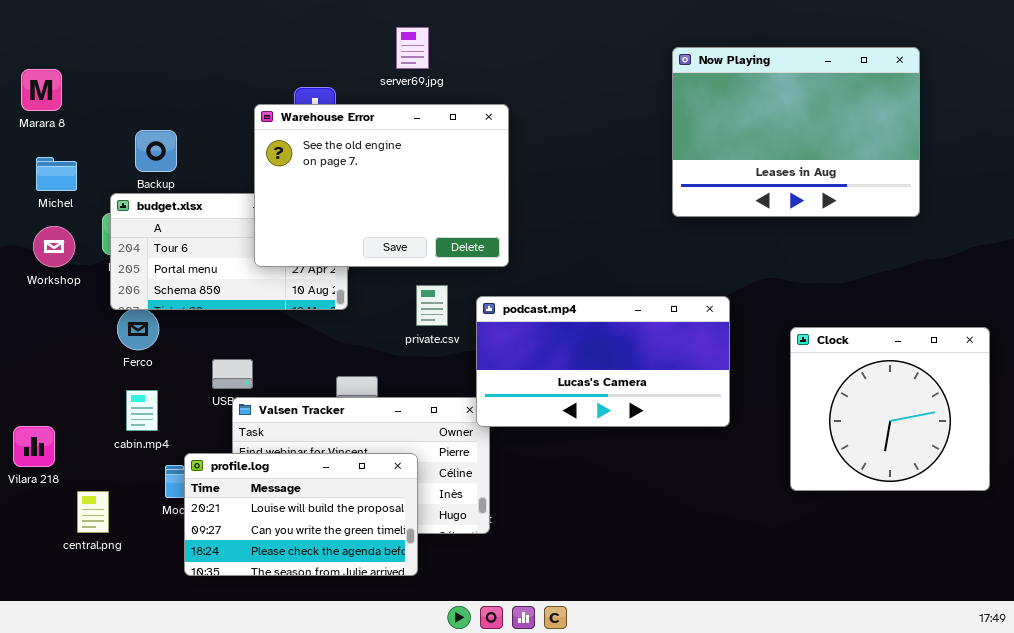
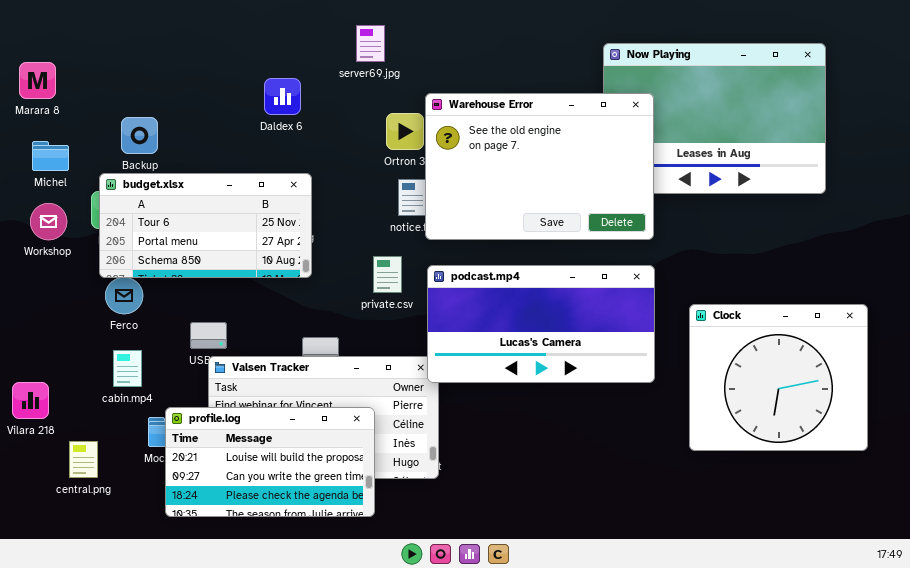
Warehouse Error: [254,104,509,267] -> [425,93,654,240], moved
Clock: [790,327,990,491] -> [689,304,868,451], moved

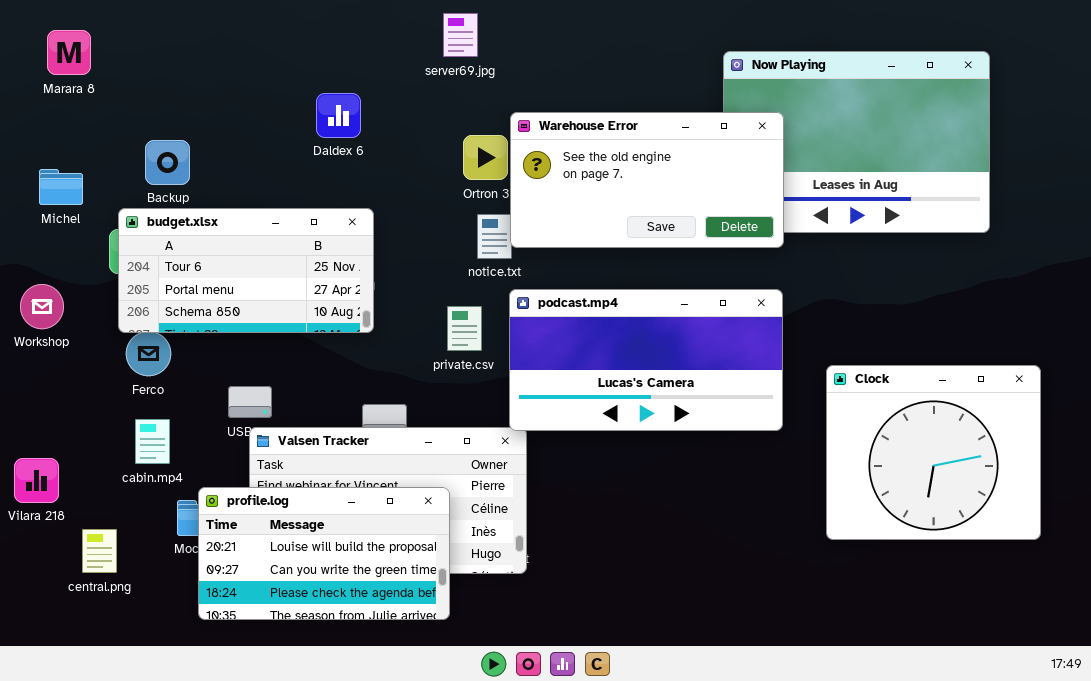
server69.jpg: [356,25,385,62] -> [443,13,478,57], moved
Marara 8: [19,62,56,99] -> [47,30,91,75], moved
Warehouse Error: [425,93,654,240] -> [510,112,784,248], resized
Workshop: [30,203,67,240] -> [20,284,64,329], moved
podcast.mp4: [427,265,655,383] -> [509,289,783,431], moved

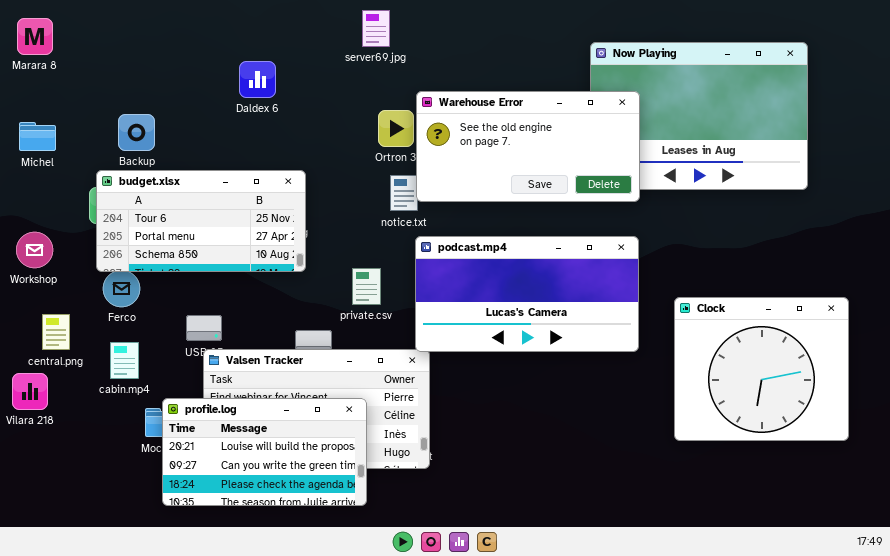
Marara 8: [47,30,91,75] -> [17,18,53,55], moved
Daldex 6: [316,93,361,138] -> [239,61,276,98], moved
Michel: [39,169,83,205] -> [19,122,56,151], moved
private.csv: [447,306,482,351] -> [352,268,381,305], moved
central.png: [82,529,117,573] -> [42,314,70,350], moved

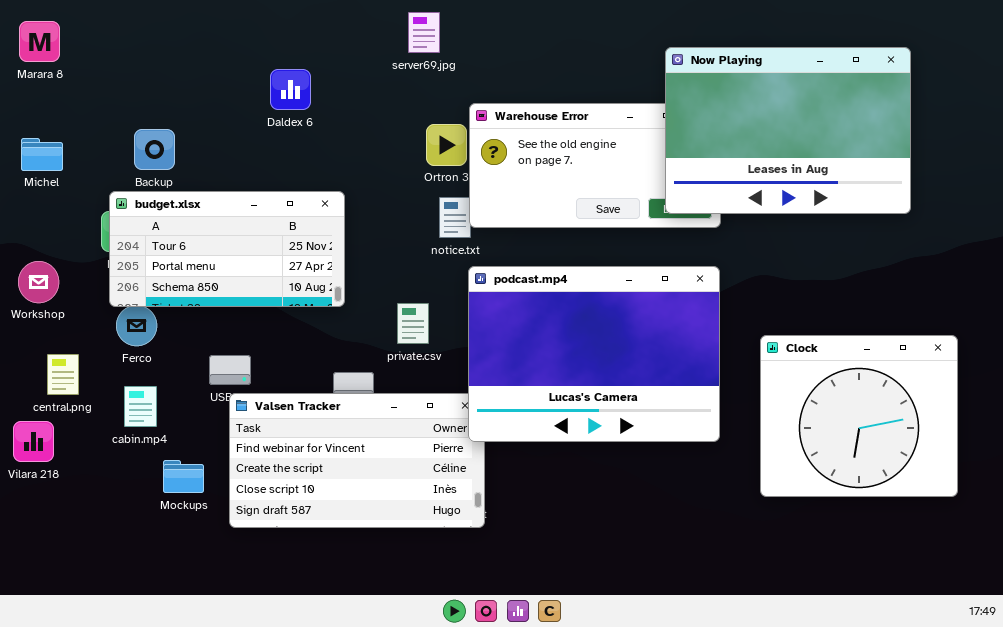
Now Playing: [590,42,808,190] -> [665,47,911,214], raised
podcast.mp4: [415,236,639,352] -> [468,266,720,442], resized
profile.log: [162,398,367,506] -> none, closed

